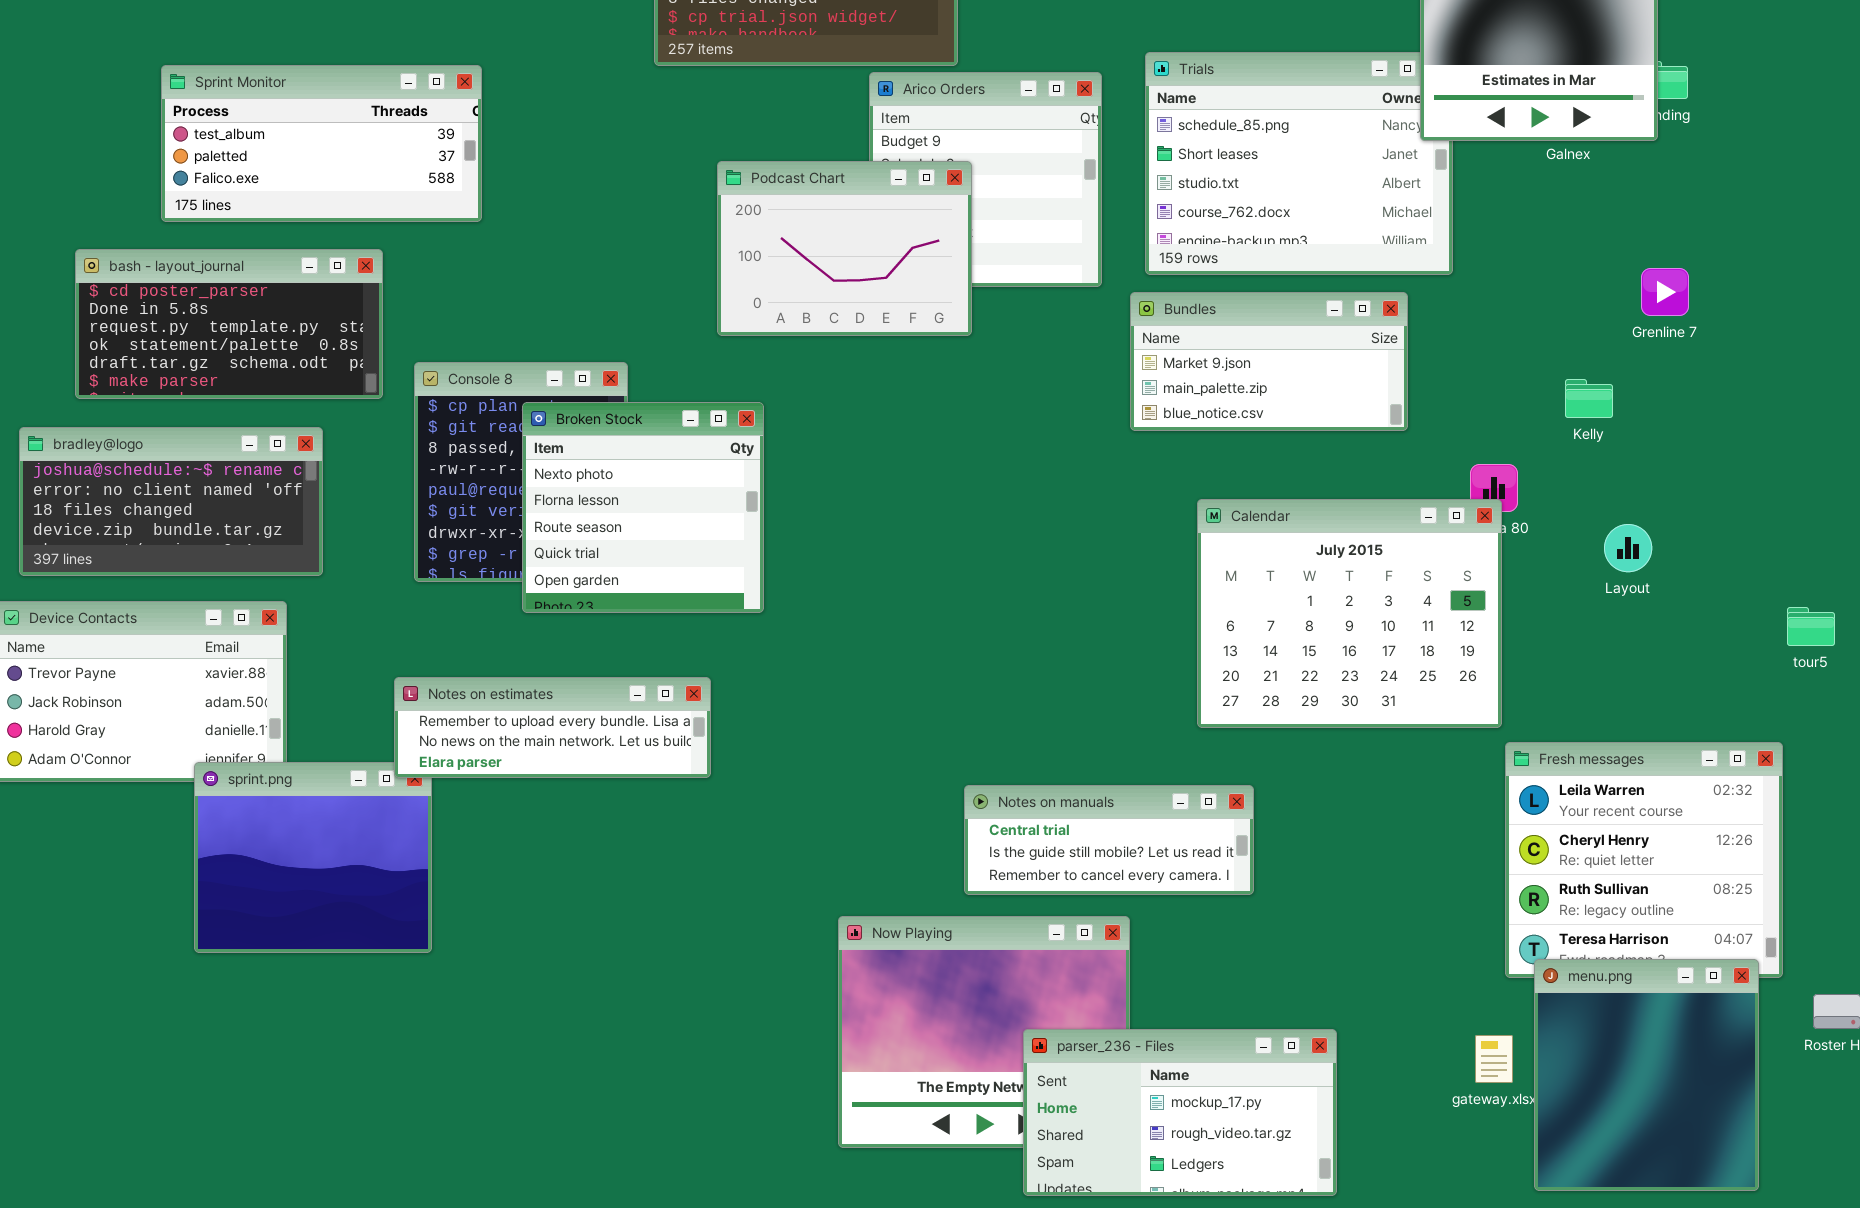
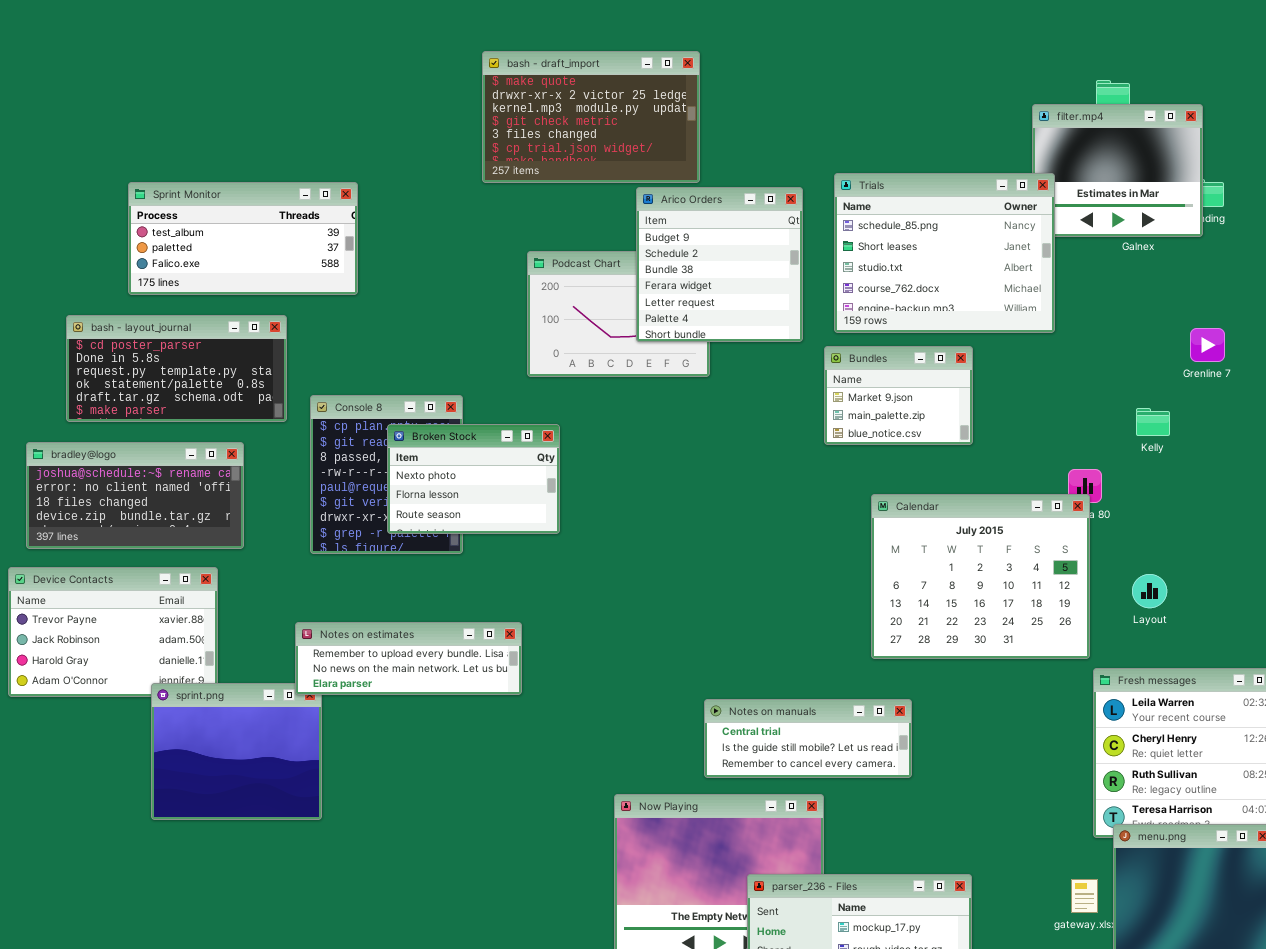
Trials: [1145,52,1453,275] -> [834,173,1055,333], raised
Arico Orders: [869,72,1102,287] -> [636,187,803,342], raised
Bundles: [1130,292,1408,431] -> [824,346,973,445], resized
Broken Stock: [522,402,764,613] -> [387,424,560,534], resized
Layout: [1604,524,1652,572] -> [1132,574,1167,608], moved

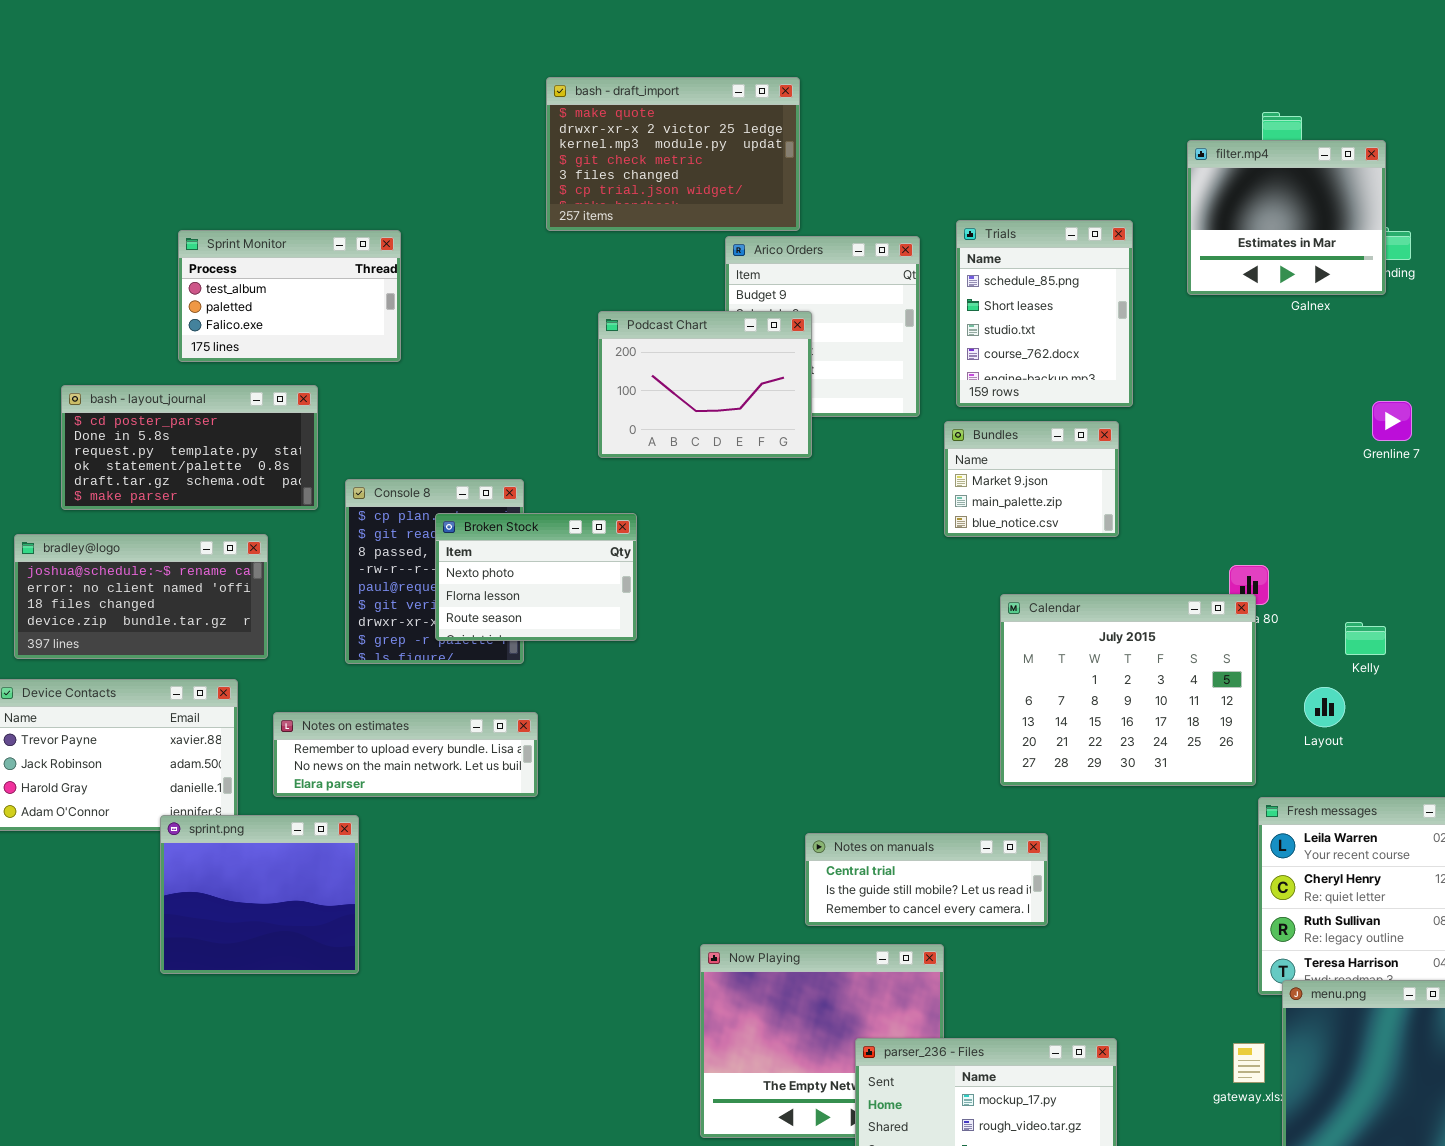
Trials: [834,173,1055,333] -> [956,220,1133,407], resized
Sprint Monitor: [128,182,358,295] -> [178,230,401,362], resized
Podcast Chart: [527,251,710,377] -> [598,311,812,458], raised
Kelly: [1136,408,1170,436] -> [1345,622,1386,655], moved
Notes on estimates: [295,622,522,695] -> [273,712,538,797], moved

